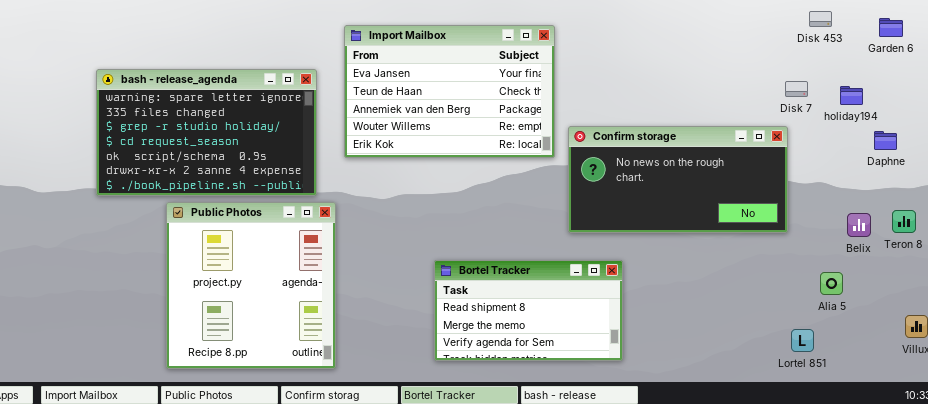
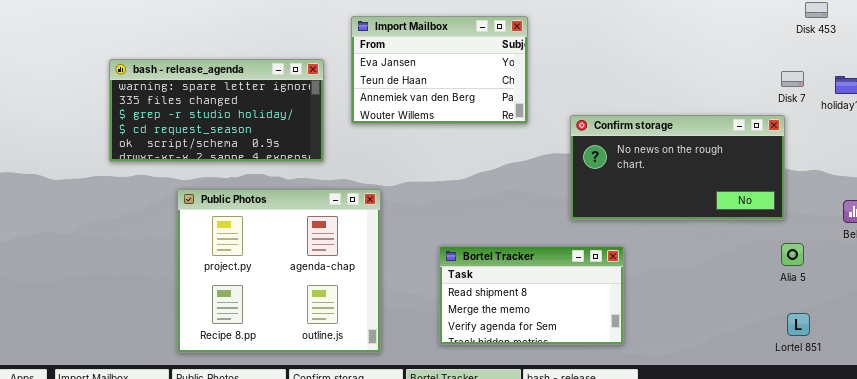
Import Mailbox: [344,25,555,158] -> [351,16,528,124], resized
bash - release_agenda: [96,69,317,196] -> [109,59,324,162], resized
Public Photos: [166,202,336,369] -> [177,189,381,353], resized
Alia 5: [820,272,843,295] -> [781,243,804,266], moved

